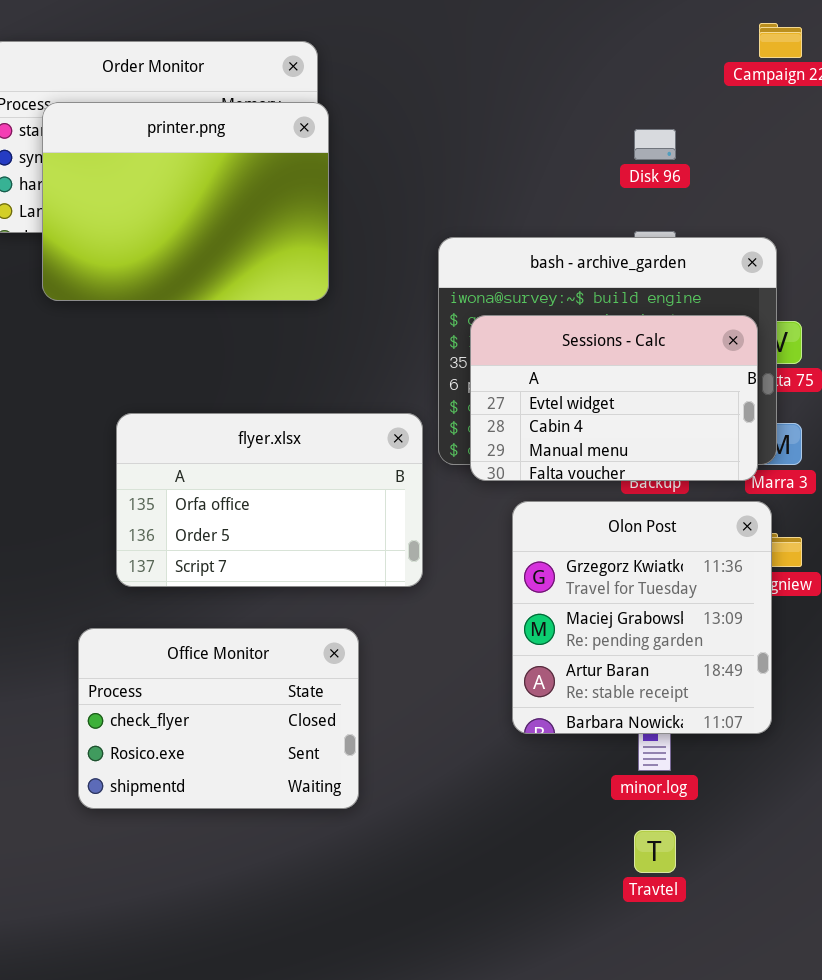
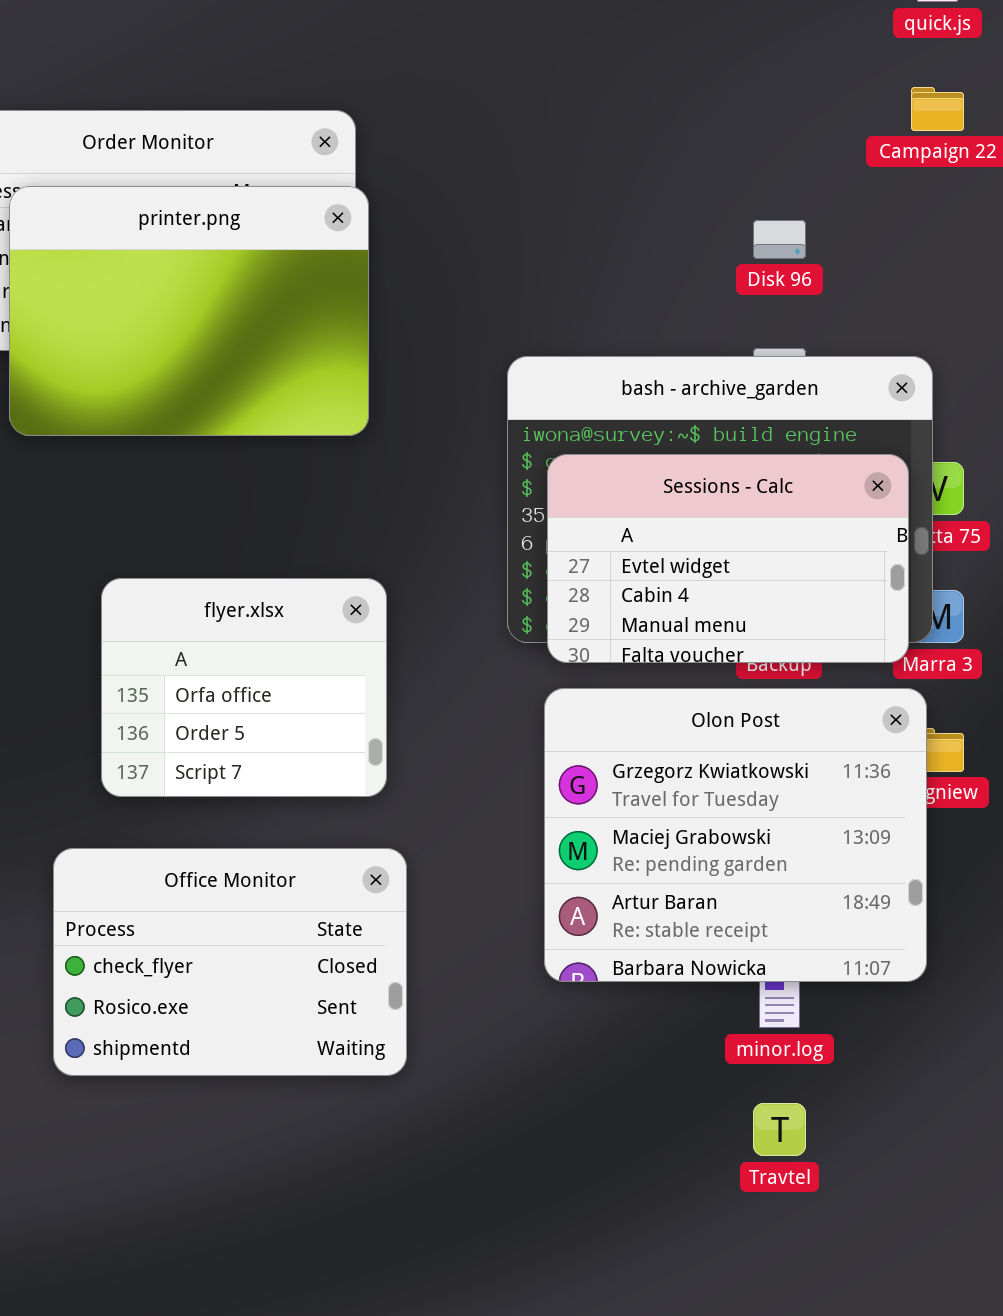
flyer.xlsx: [116,413,423,587] -> [101,578,387,797], resized
Olon Post: [512,501,772,734] -> [544,688,927,982], resized

